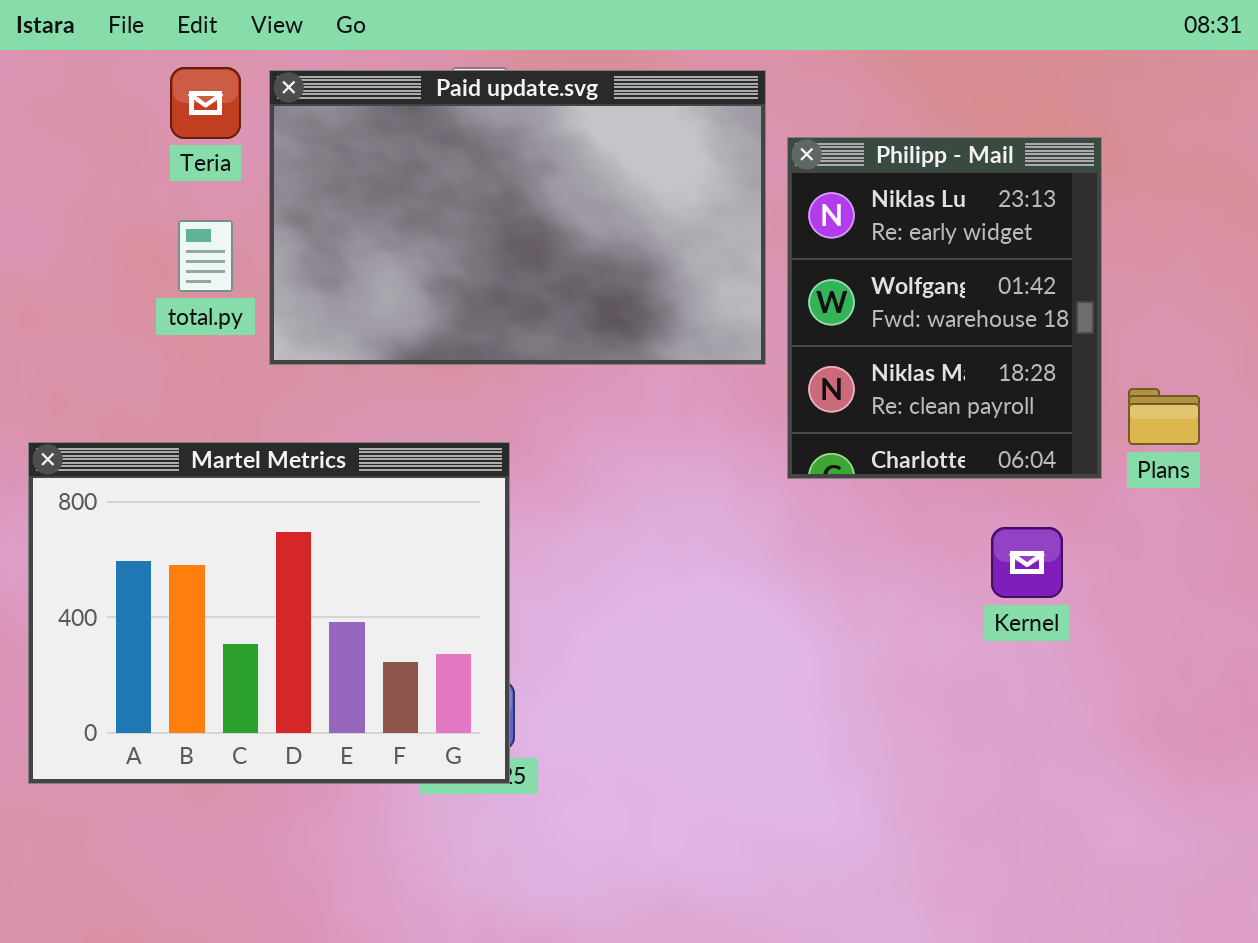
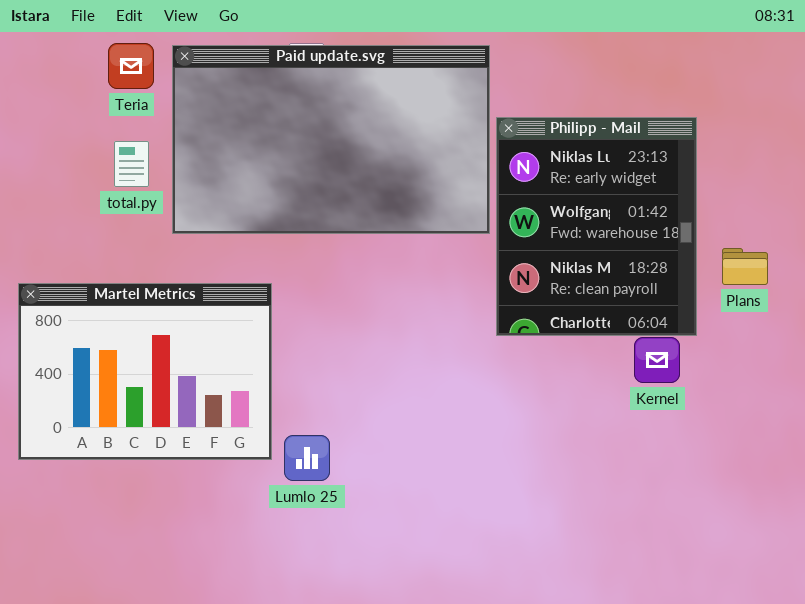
Philipp - Mail: [787,137,1102,479] -> [496,117,697,336], moved
Martel Metrics: [28,442,510,784] -> [18,283,272,460], resized

